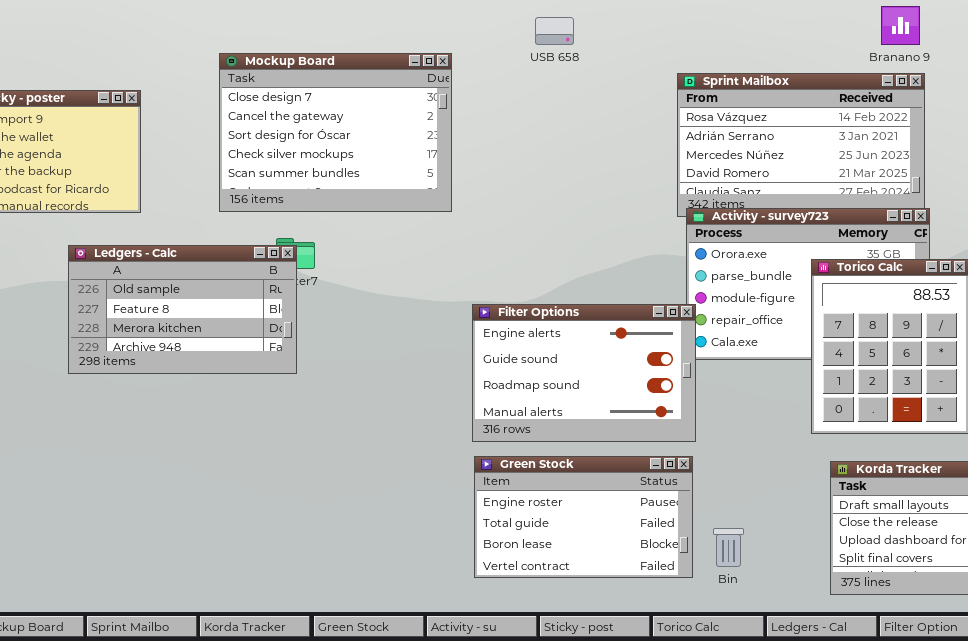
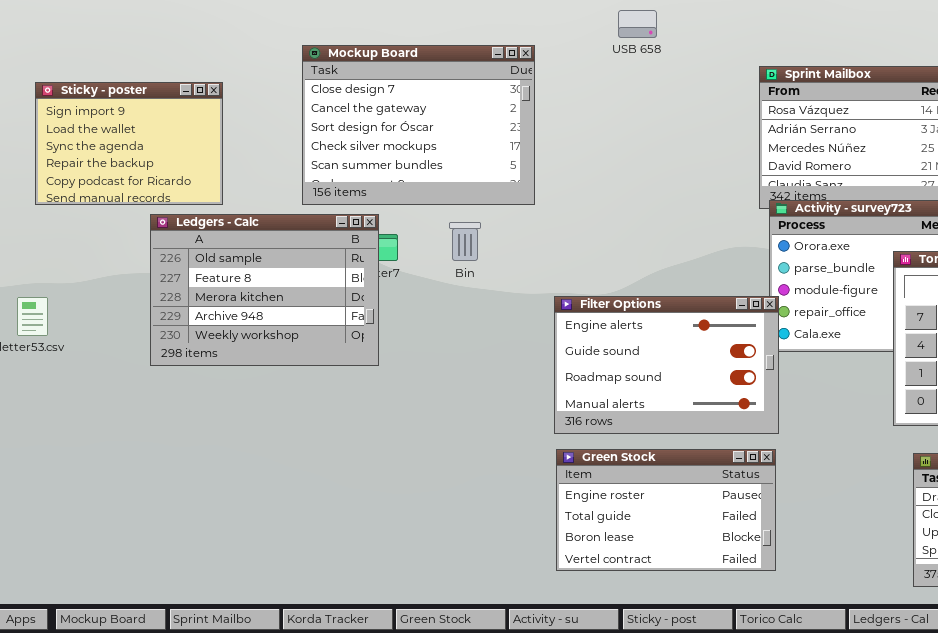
Ledgers - Calc: [68,245,297,374] -> [150,214,379,366], resized
Bin: [713,528,744,567] -> [449,222,481,261], moved

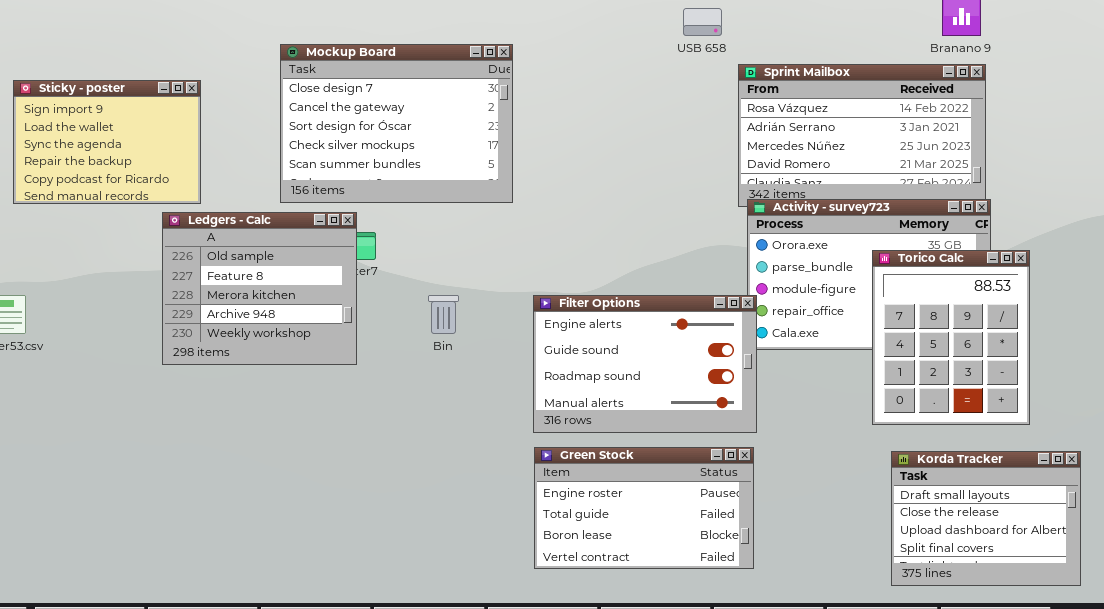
USB 658: [618,10,657,38] -> [683,8,722,36], moved
Ledgers - Calc: [150,214,379,366] -> [162,212,357,365], resized
Bin: [449,222,481,261] -> [428,295,459,334], moved

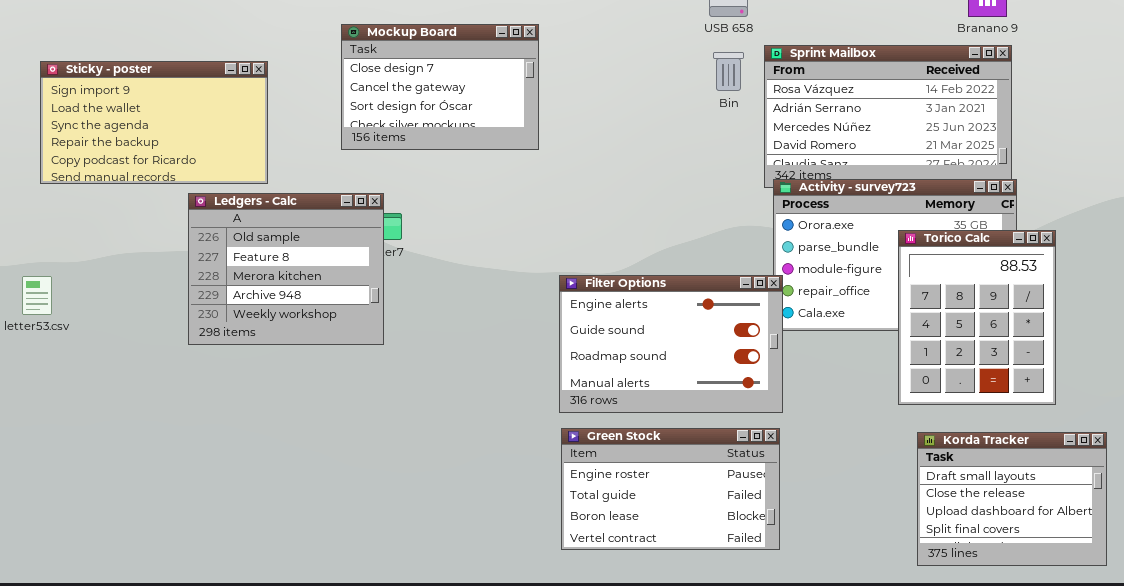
Mockup Board: [280,44,513,203] -> [341,24,539,150], resized
Sticky - poster: [13,80,201,204] -> [40,61,268,184], resized
Bin: [428,295,459,334] -> [713,52,744,91], moved

